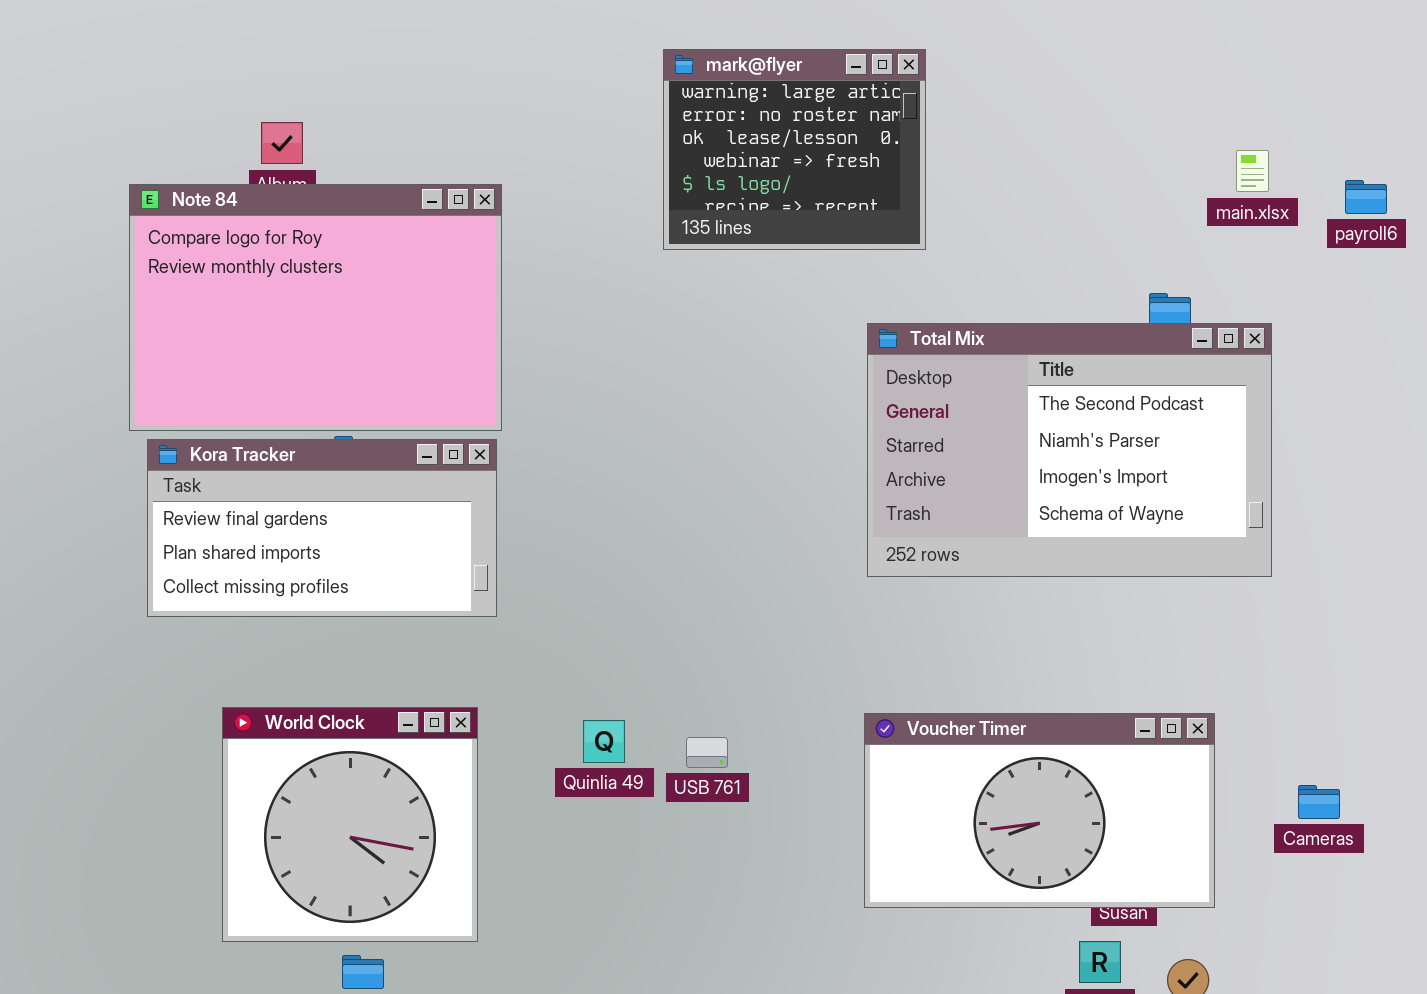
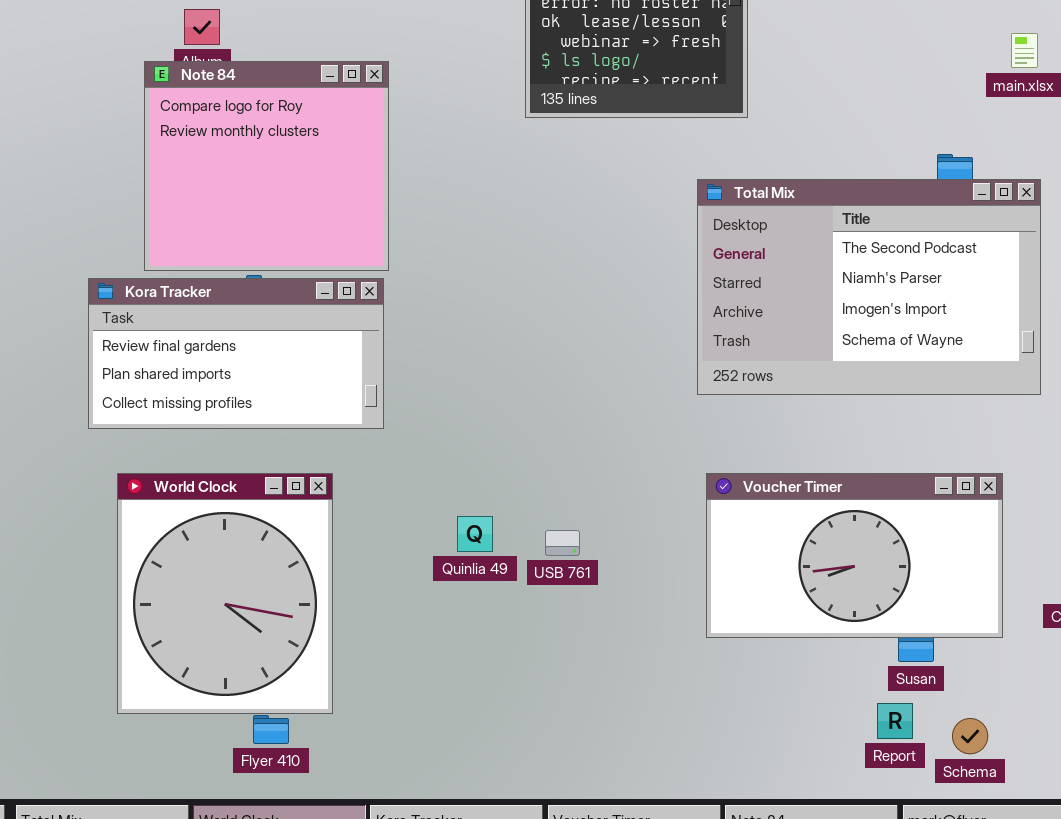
Note 84: [129,184,502,431] -> [144,61,389,271], resized
World Clock: [222,707,478,942] -> [117,473,333,714], moved, resized
Voucher Timer: [864,713,1215,908] -> [706,473,1003,638], moved

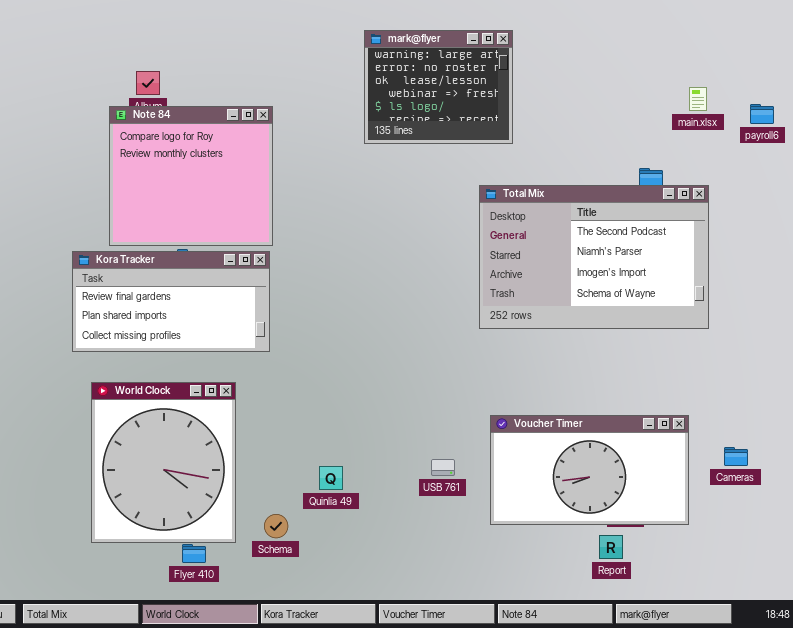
Voucher Timer: [706,473,1003,638] -> [490,415,689,525], moved
Quinlia 49: [457,516,493,552] -> [319,466,343,490], moved
USB 761: [545,530,580,556] -> [431,459,455,476], moved
Schema: [952,718,988,754] -> [264,514,288,538], moved

